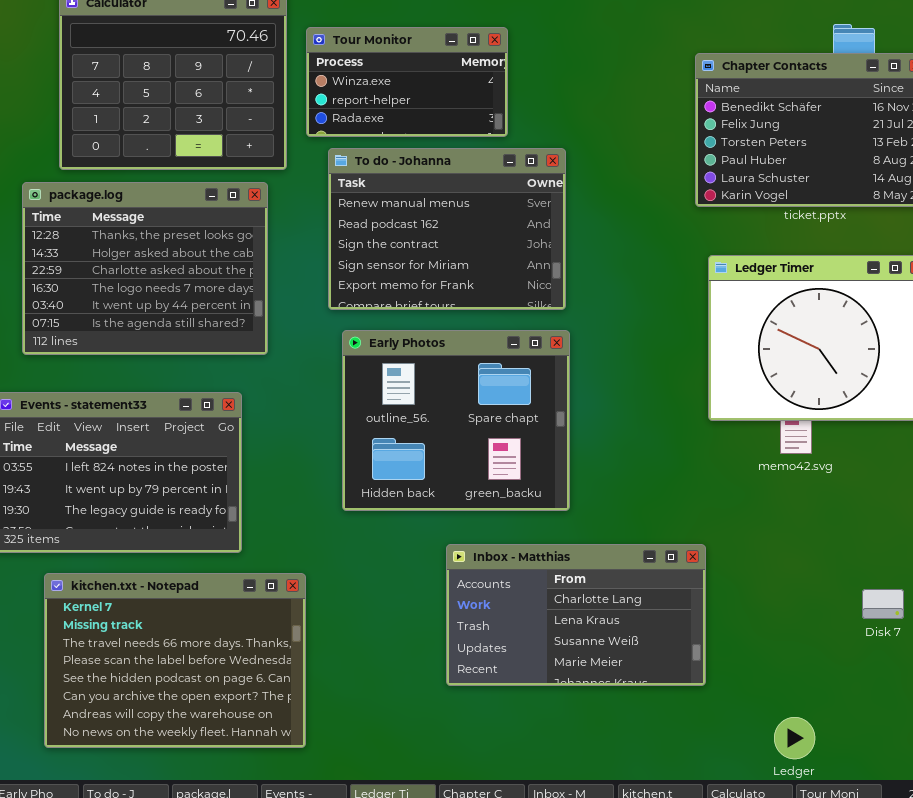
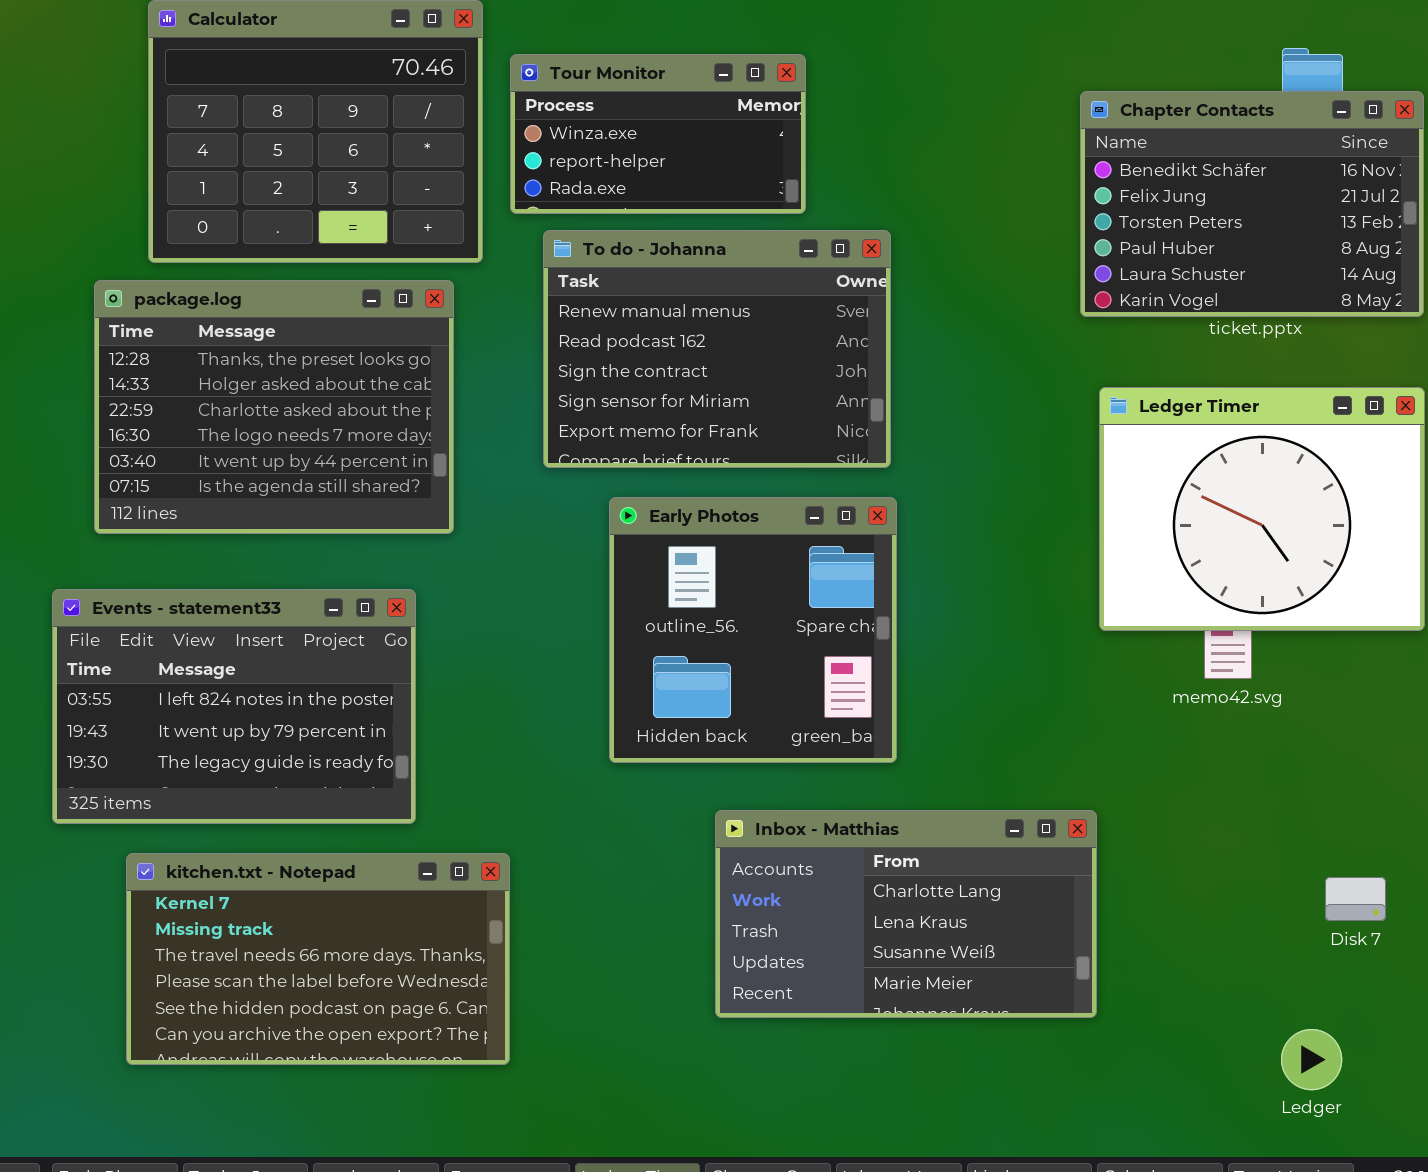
Early Photos: [342,330,570,511] -> [609,497,897,763], resized
kitchen.txt - Notepad: [44,573,306,748] -> [126,853,510,1065], resized
Ledger: [774,717,815,759] -> [1281,1029,1342,1090], moved

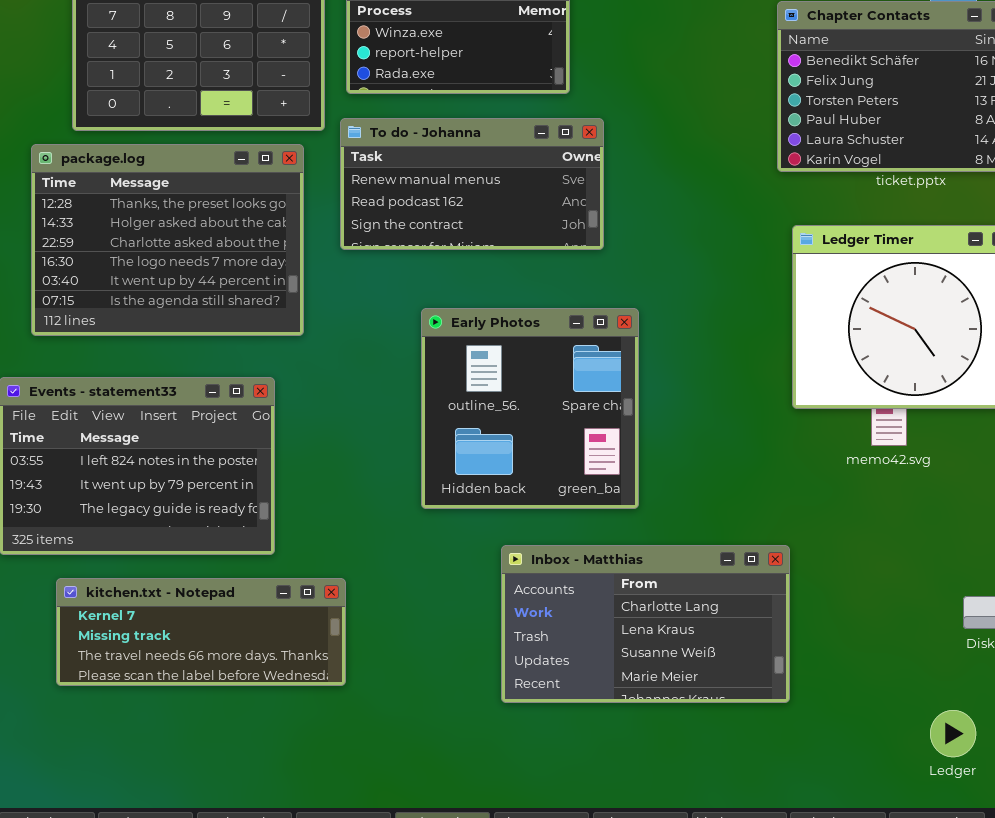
To do - Johanna: [543,230,891,468] -> [340,118,604,250], moved, resized
kitchen.txt - Notepad: [126,853,510,1065] -> [56,578,346,686], resized

